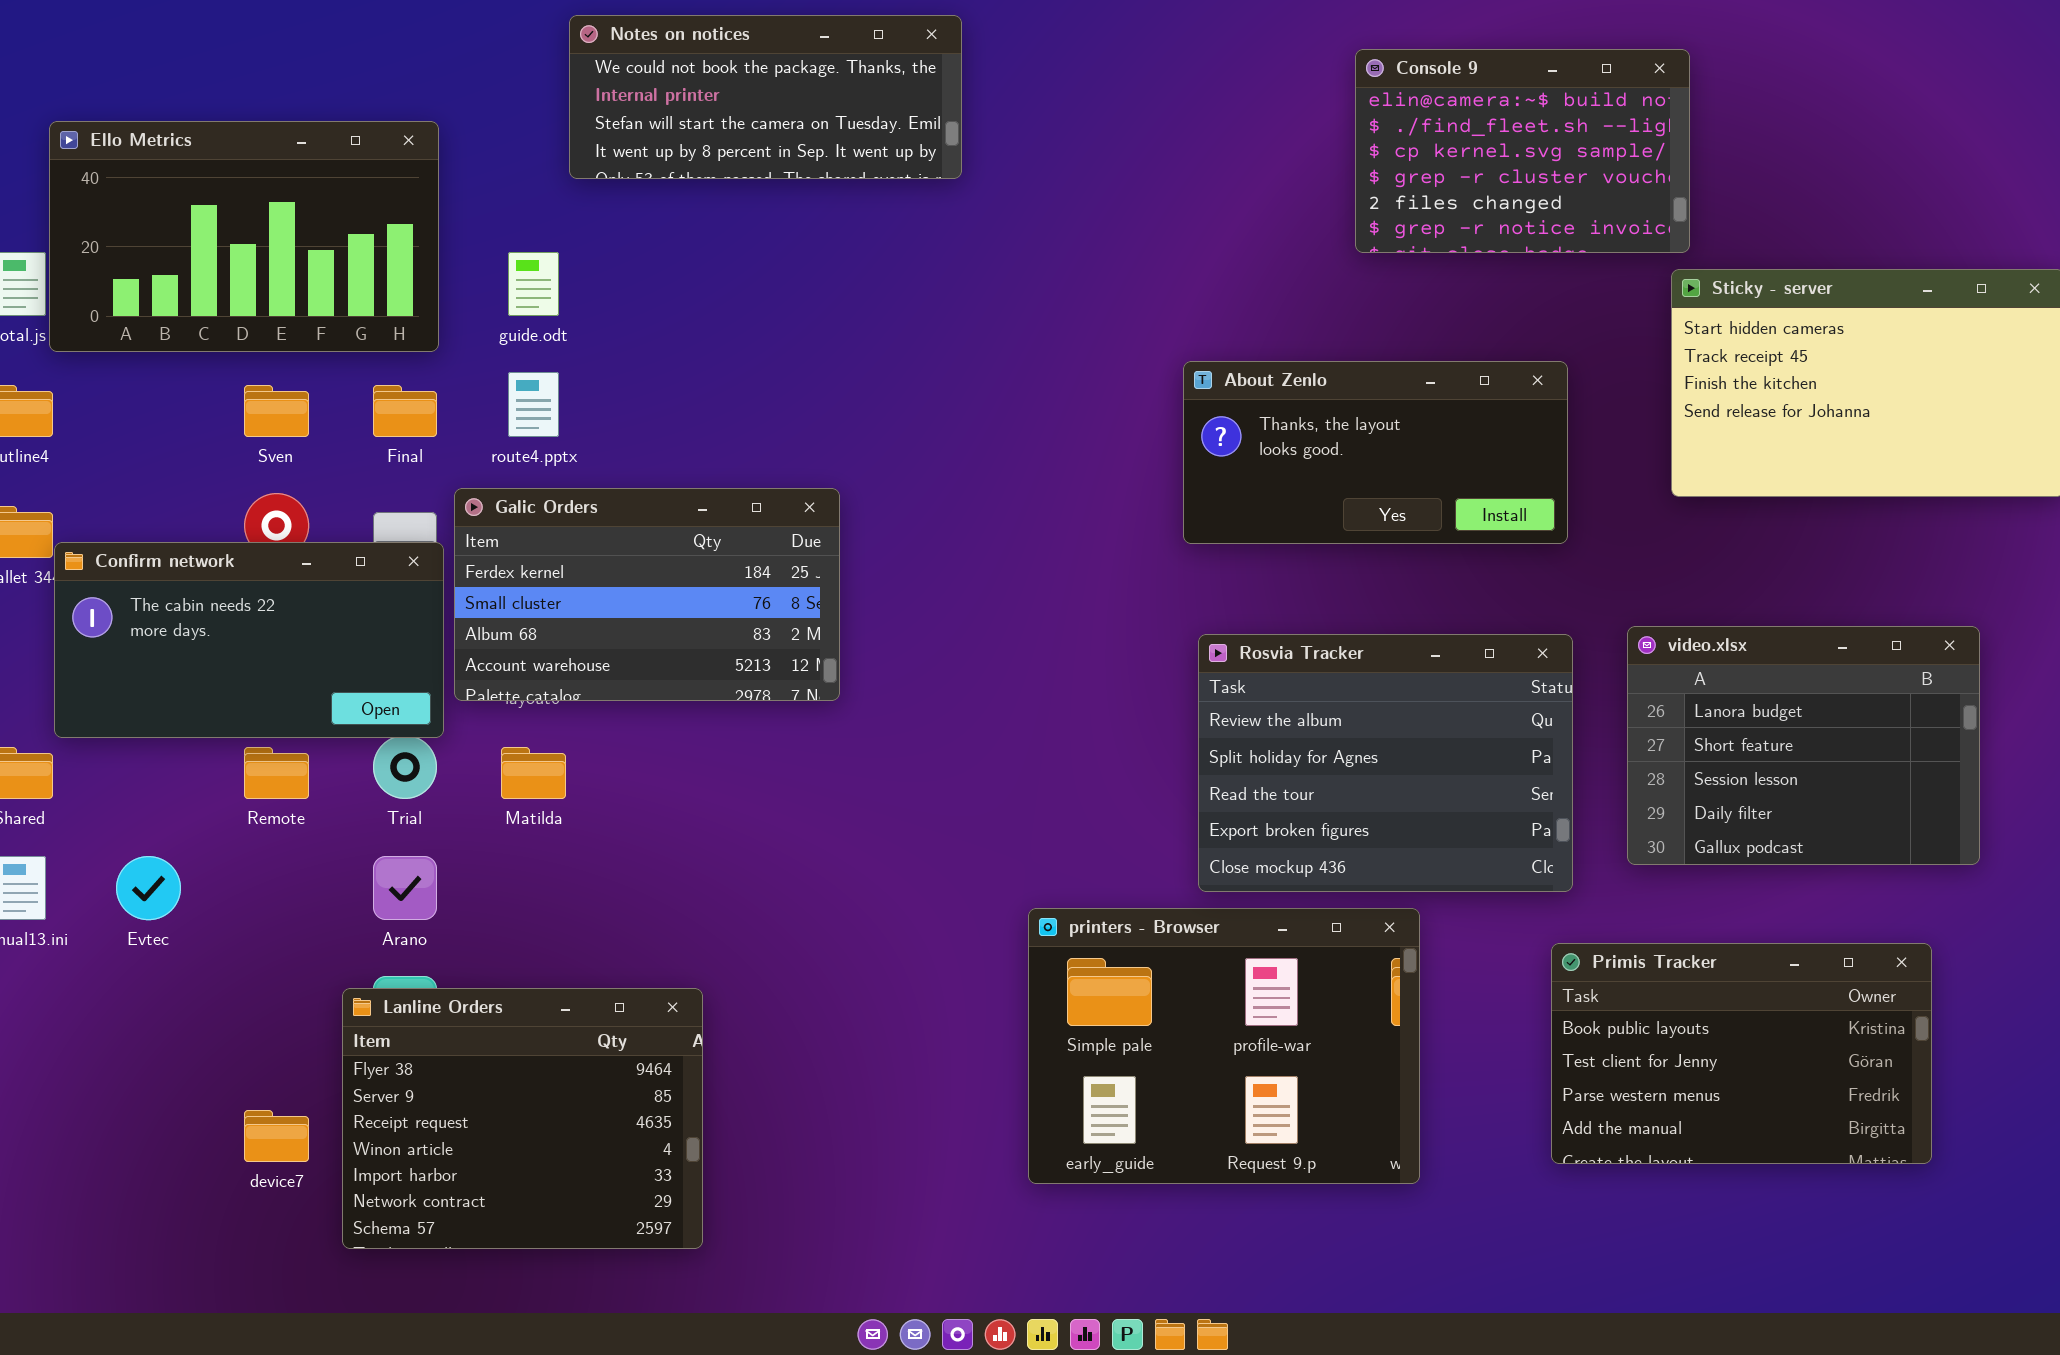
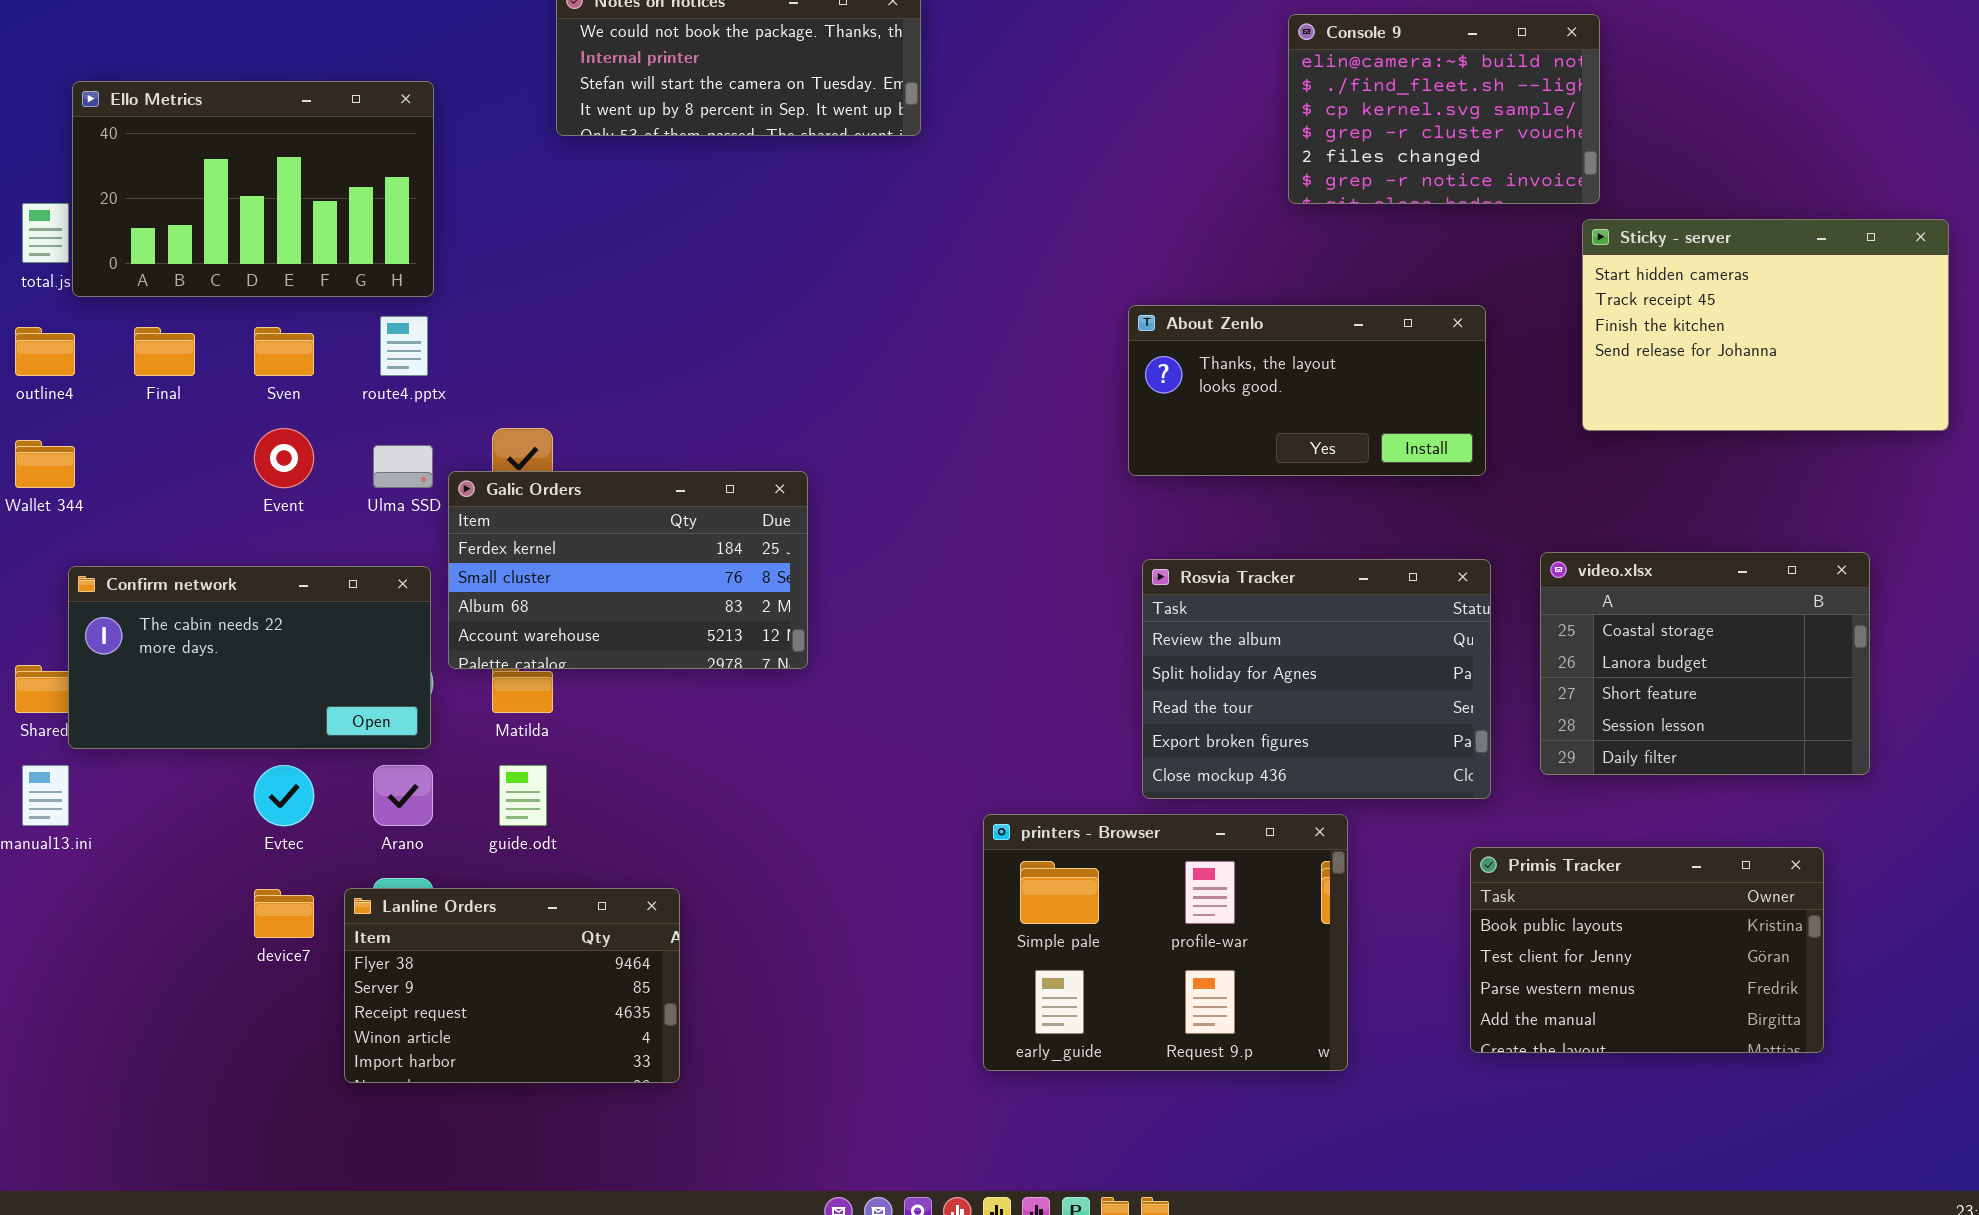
guide.odt: [508,252,559,316] -> [499,765,547,826], moved
route4.pptx: [508,372,559,437] -> [380,316,428,376], moved
Final: [373,385,437,437] -> [134,327,195,376], moved
Galic Orders: [454,488,840,701] -> [448,471,808,669], moved
Confirm network: [54,542,444,738] -> [68,566,431,749], moved
video.xlsx: [1627,626,1980,865] -> [1540,552,1870,775], scrolled up 1 row
Evtec: [116,856,181,920] -> [254,765,314,826], moved
Lanline Orders: [342,988,703,1249] -> [344,888,680,1083], resized
device7: [244,1110,309,1162] -> [254,889,314,938], moved

